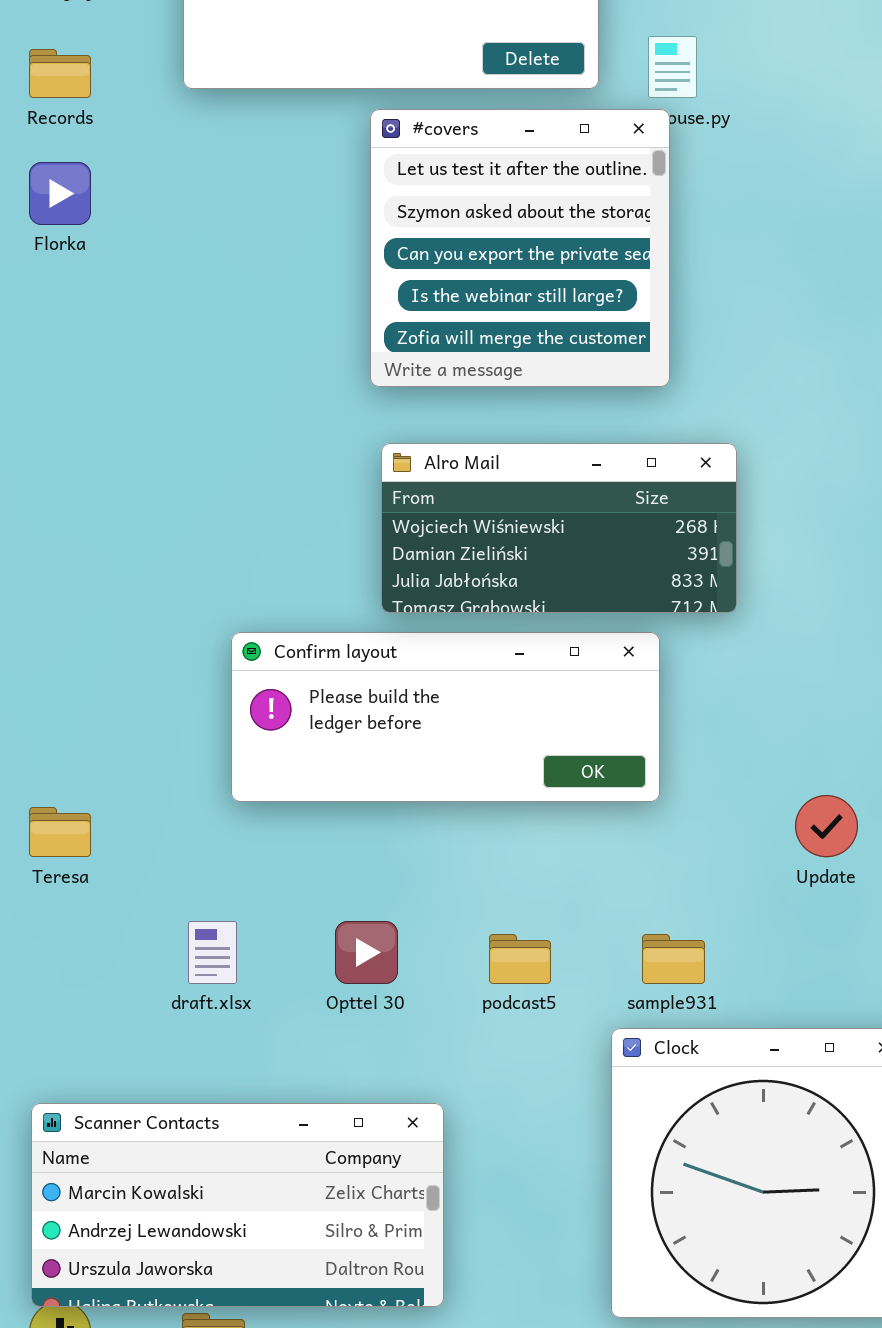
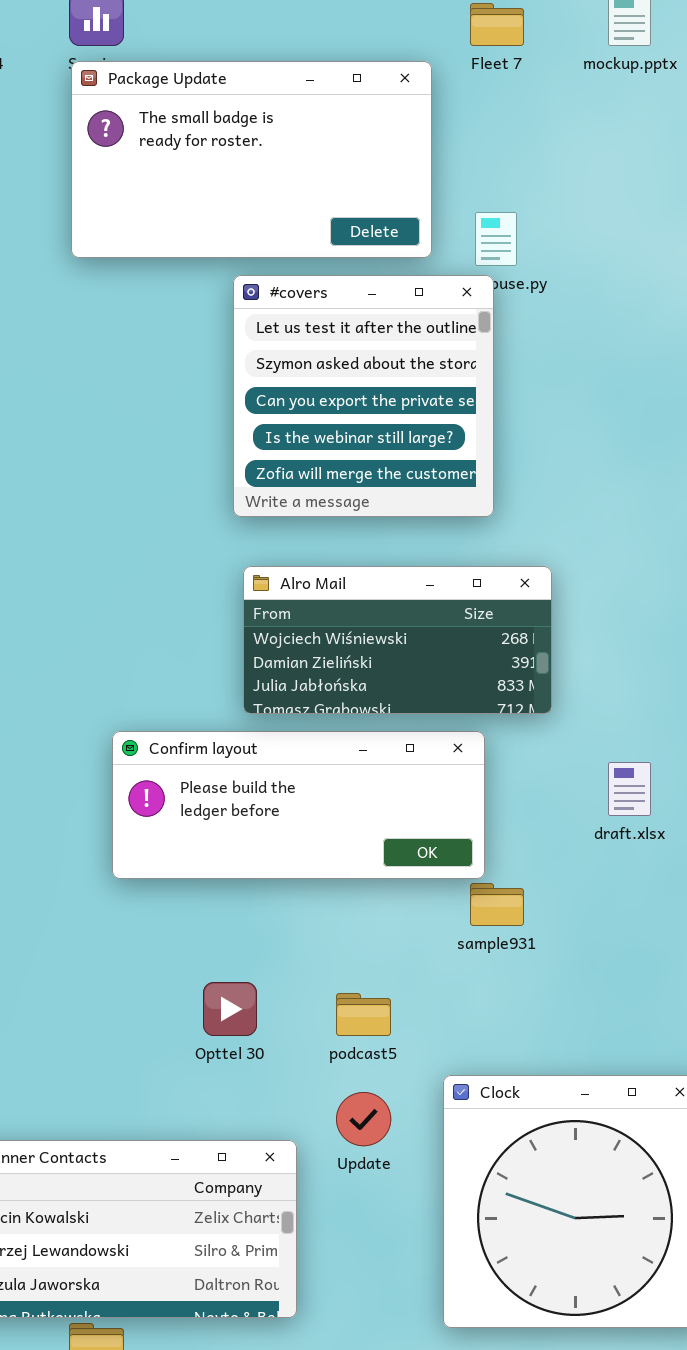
Update: [795,795,858,857] -> [336,1092,391,1146], moved
draft.xlsx: [188,921,237,984] -> [608,762,651,816], moved
sample931: [642,934,705,984] -> [470,883,524,926], moved

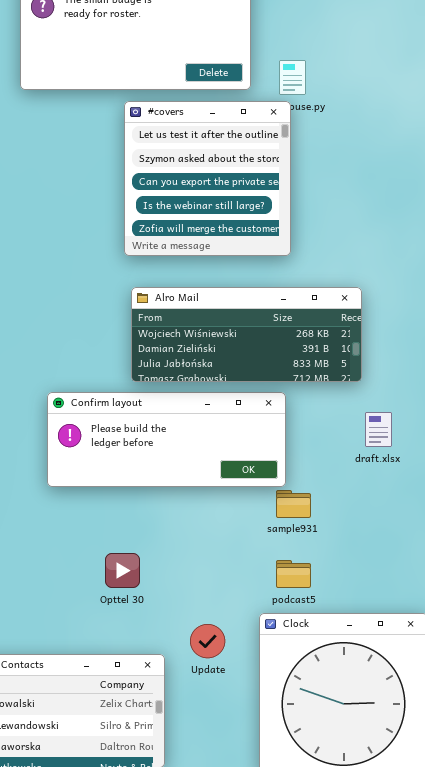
Alro Mail: [243,566,552,714] -> [131,287,362,382], resized
podcast5: [336,993,391,1036] -> [276,560,311,588], moved

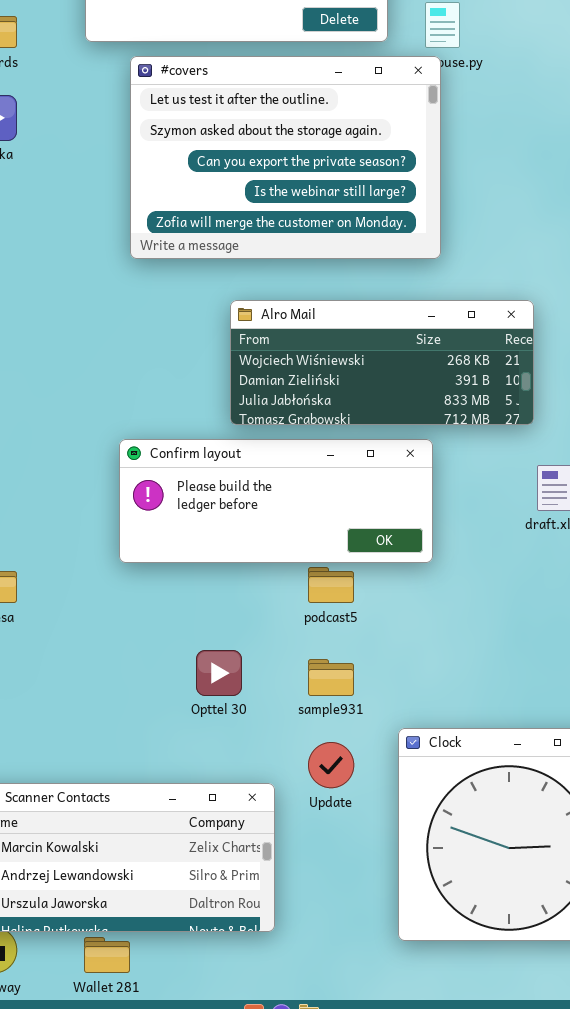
#covers: [124,101,291,256] -> [130,56,441,259], resized
sample931: [276,490,311,518] -> [308,659,354,696], moved
podcast5: [276,560,311,588] -> [308,567,354,603], moved

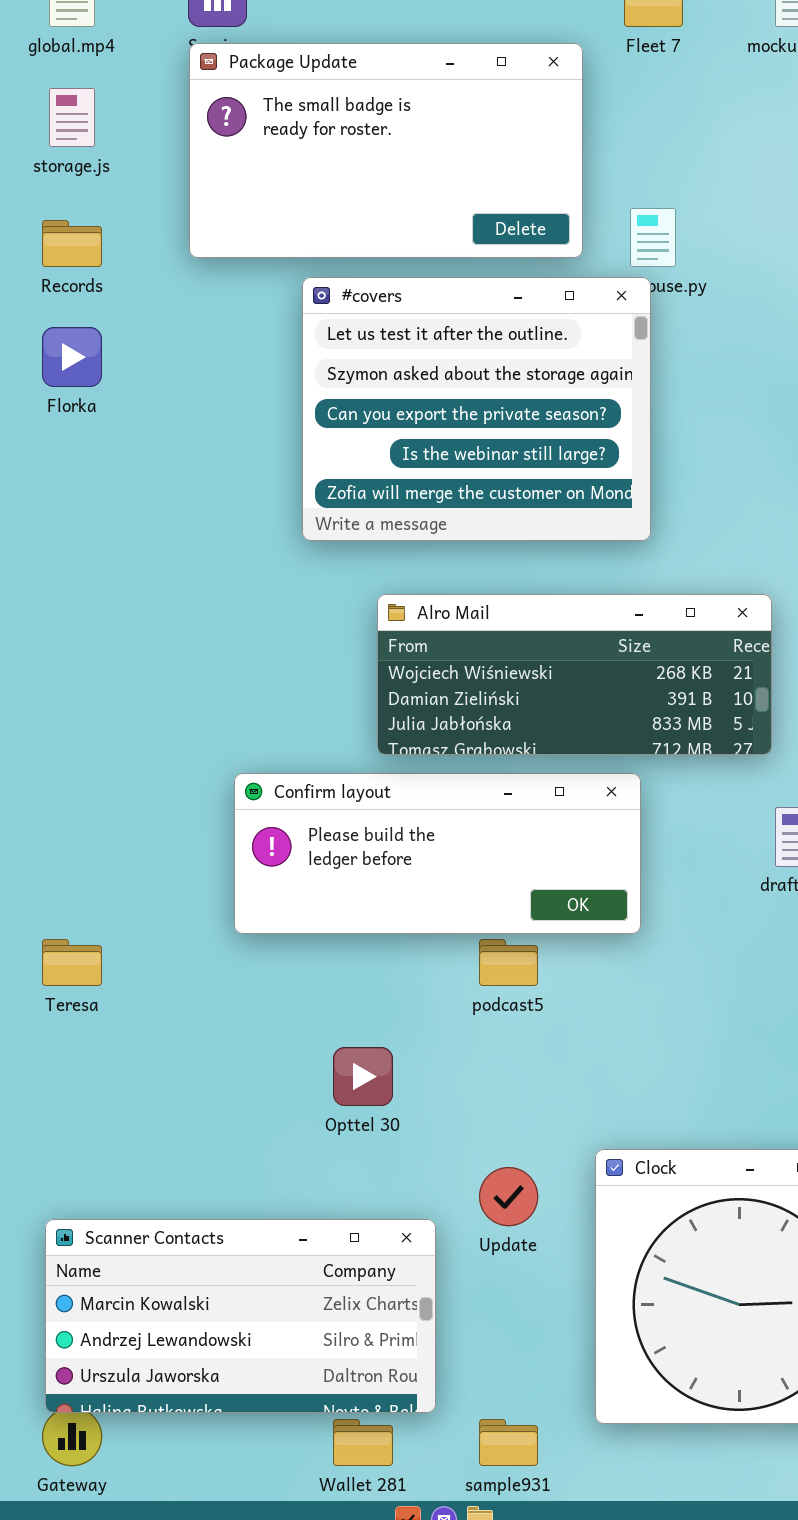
#covers: [130,56,441,259] -> [302,277,651,541], resized
sample931: [308,659,354,696] -> [479,1419,538,1466], moved
Wallet 281: [84,937,130,973] -> [333,1419,393,1466], moved

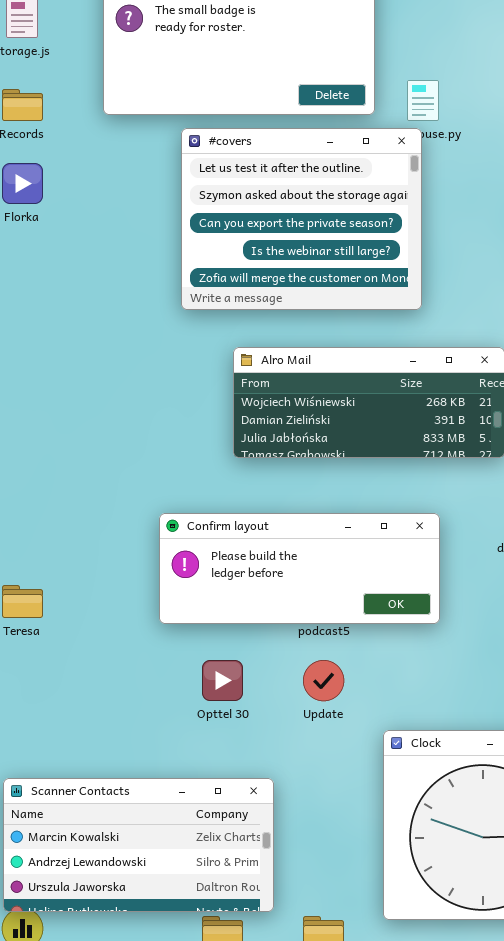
Confirm layout: [234,773,641,934] -> [159,513,440,624], moved
Update: [479,1167,538,1226] -> [303,660,344,701], moved

